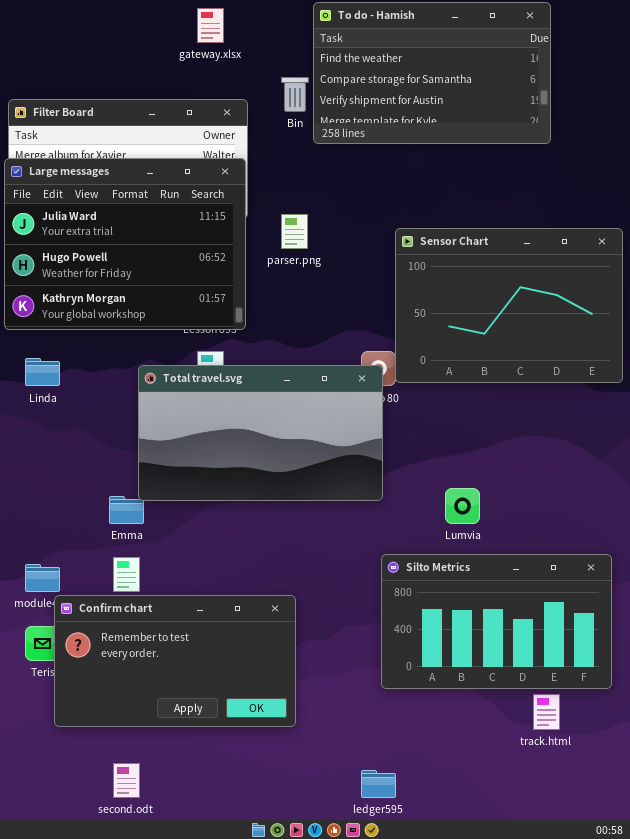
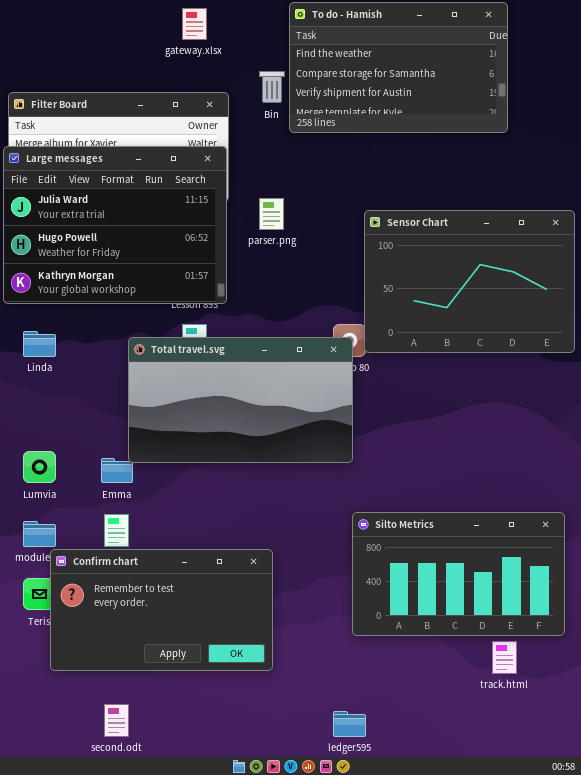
Lumvia: [445,488,480,524] -> [23,451,56,483], moved

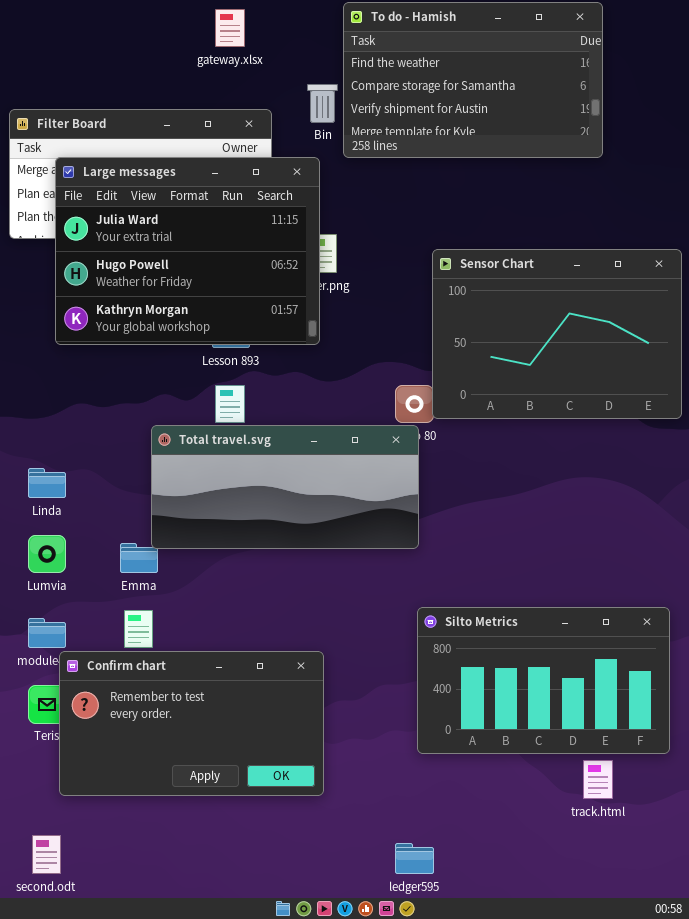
Large messages: [3,146,227,304] -> [55,157,320,345], moved
Linda: [23,331,56,357] -> [28,468,66,498], moved
Total travel.svg: [128,337,353,463] -> [151,425,419,549], resized
second.odt: [104,704,129,737] -> [32,835,61,874], moved

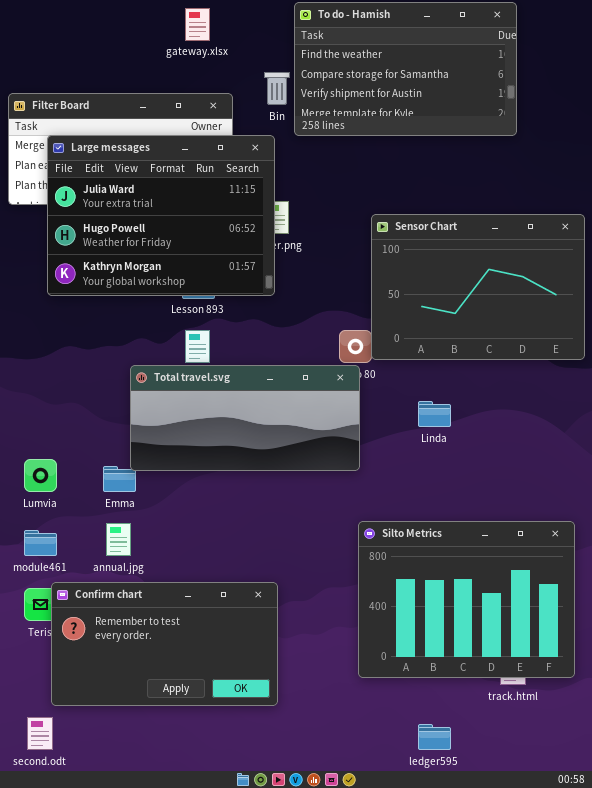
Linda: [28,468,66,498] -> [418,401,451,427], moved
Silto Metrics: [417,607,670,754] -> [358,521,575,678], resized
Confirm chart: [59,651,324,796] -> [51,582,278,706], moved
ledger595: [395,843,434,874] -> [418,724,451,750], moved

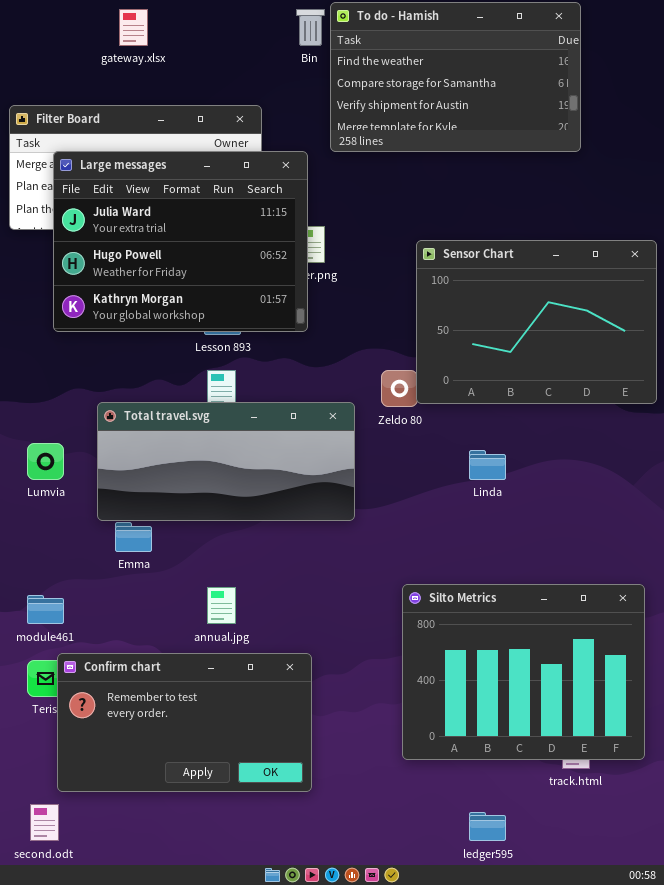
gateway.xlsx: [185,8,210,41] -> [119,9,148,46], moved
Bin: [264,72,290,105] -> [296,9,325,46], moved
Total travel.svg: [130,365,360,471] -> [97,402,355,521], moved
Lumvia: [24,459,57,492] -> [27,443,64,480], moved
annual.jpg: [106,523,131,556] -> [207,587,236,624], moved

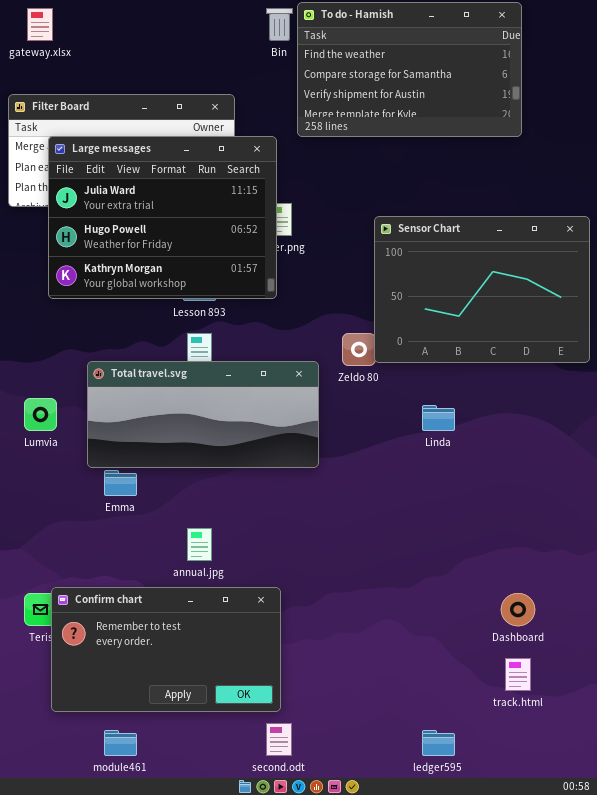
gateway.xlsx: [119,9,148,46] -> [27,8,53,41], moved
Silto Metrics: [402,584,645,760] -> none, closed
module461: [27,595,64,624] -> [104,730,137,756], moved
second.odt: [30,804,59,841] -> [266,723,292,756], moved

